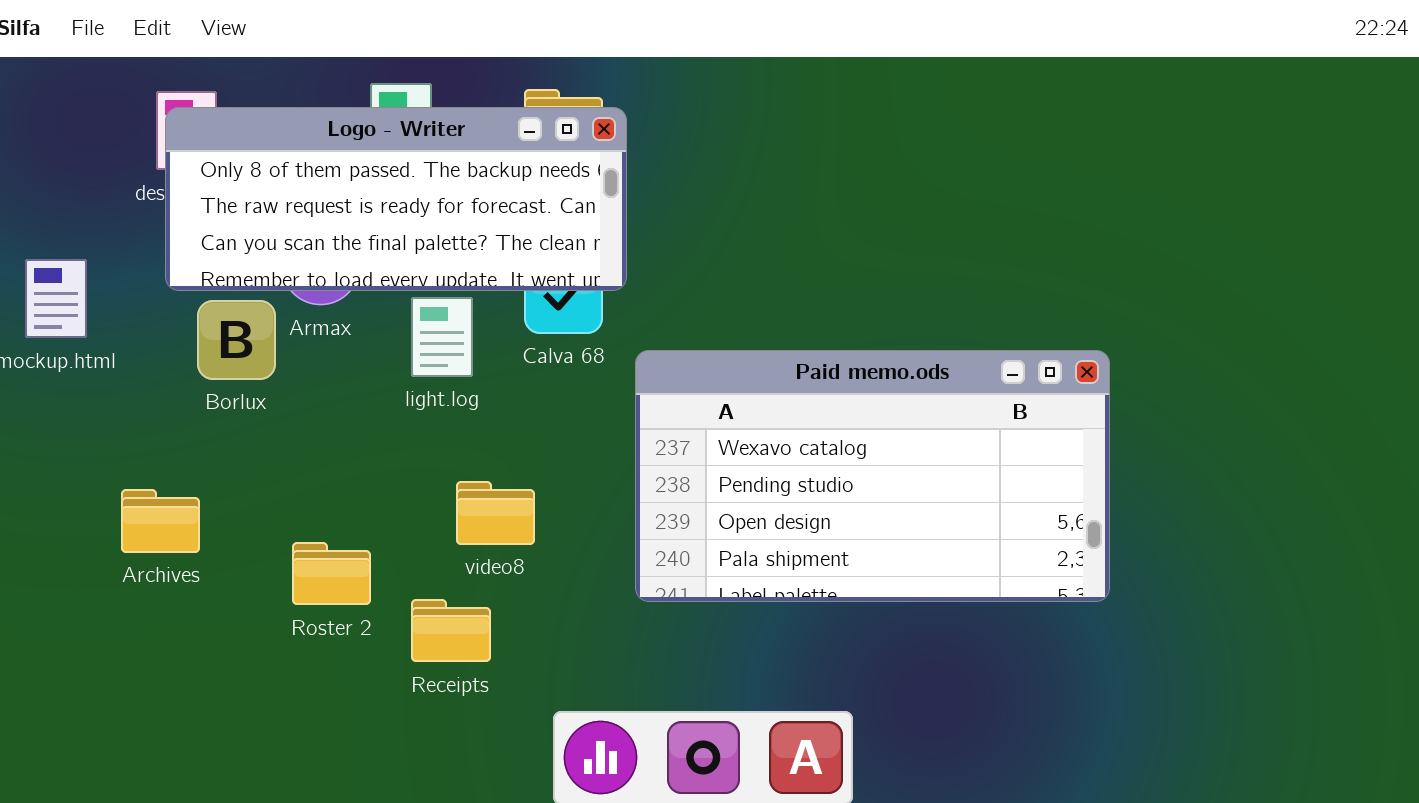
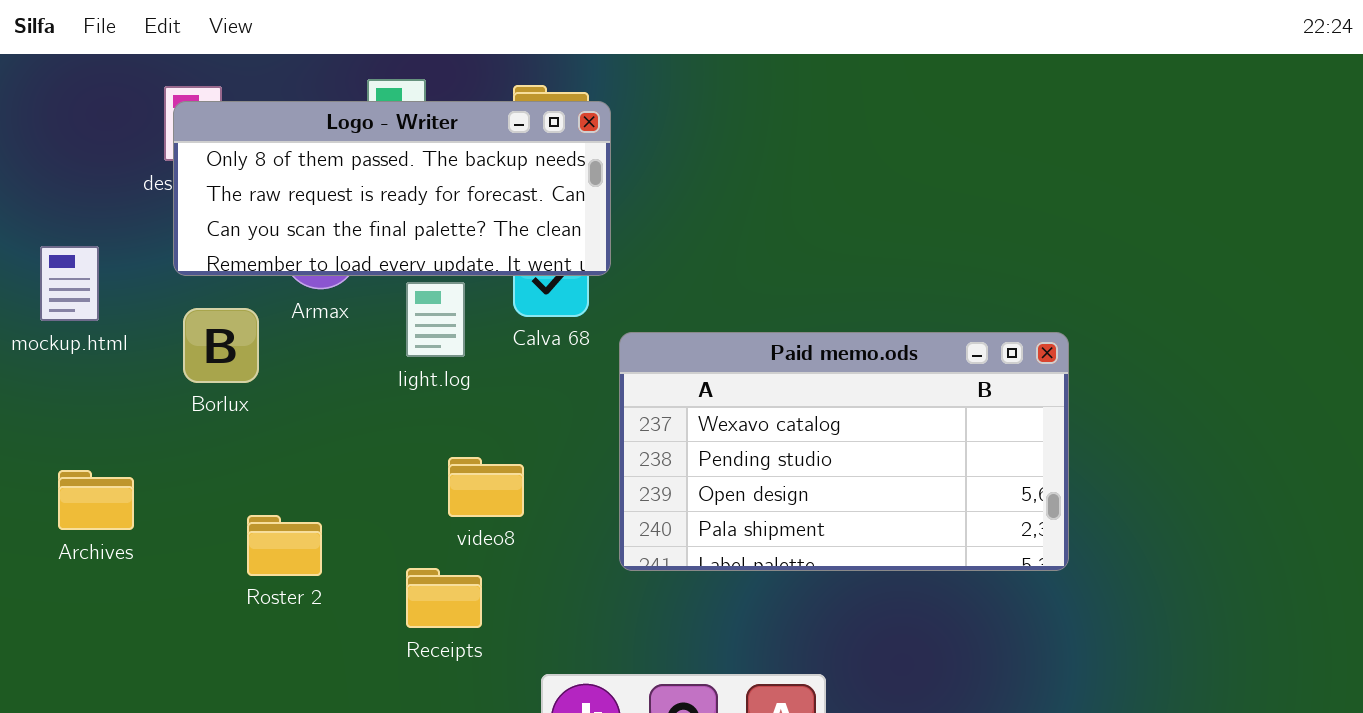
Borlux: [197,300,276,380] -> [183,308,259,383], moved
Archives: [121,489,200,553] -> [58,470,134,530], moved
Roster 2: [292,542,371,605] -> [247,515,322,576], moved

